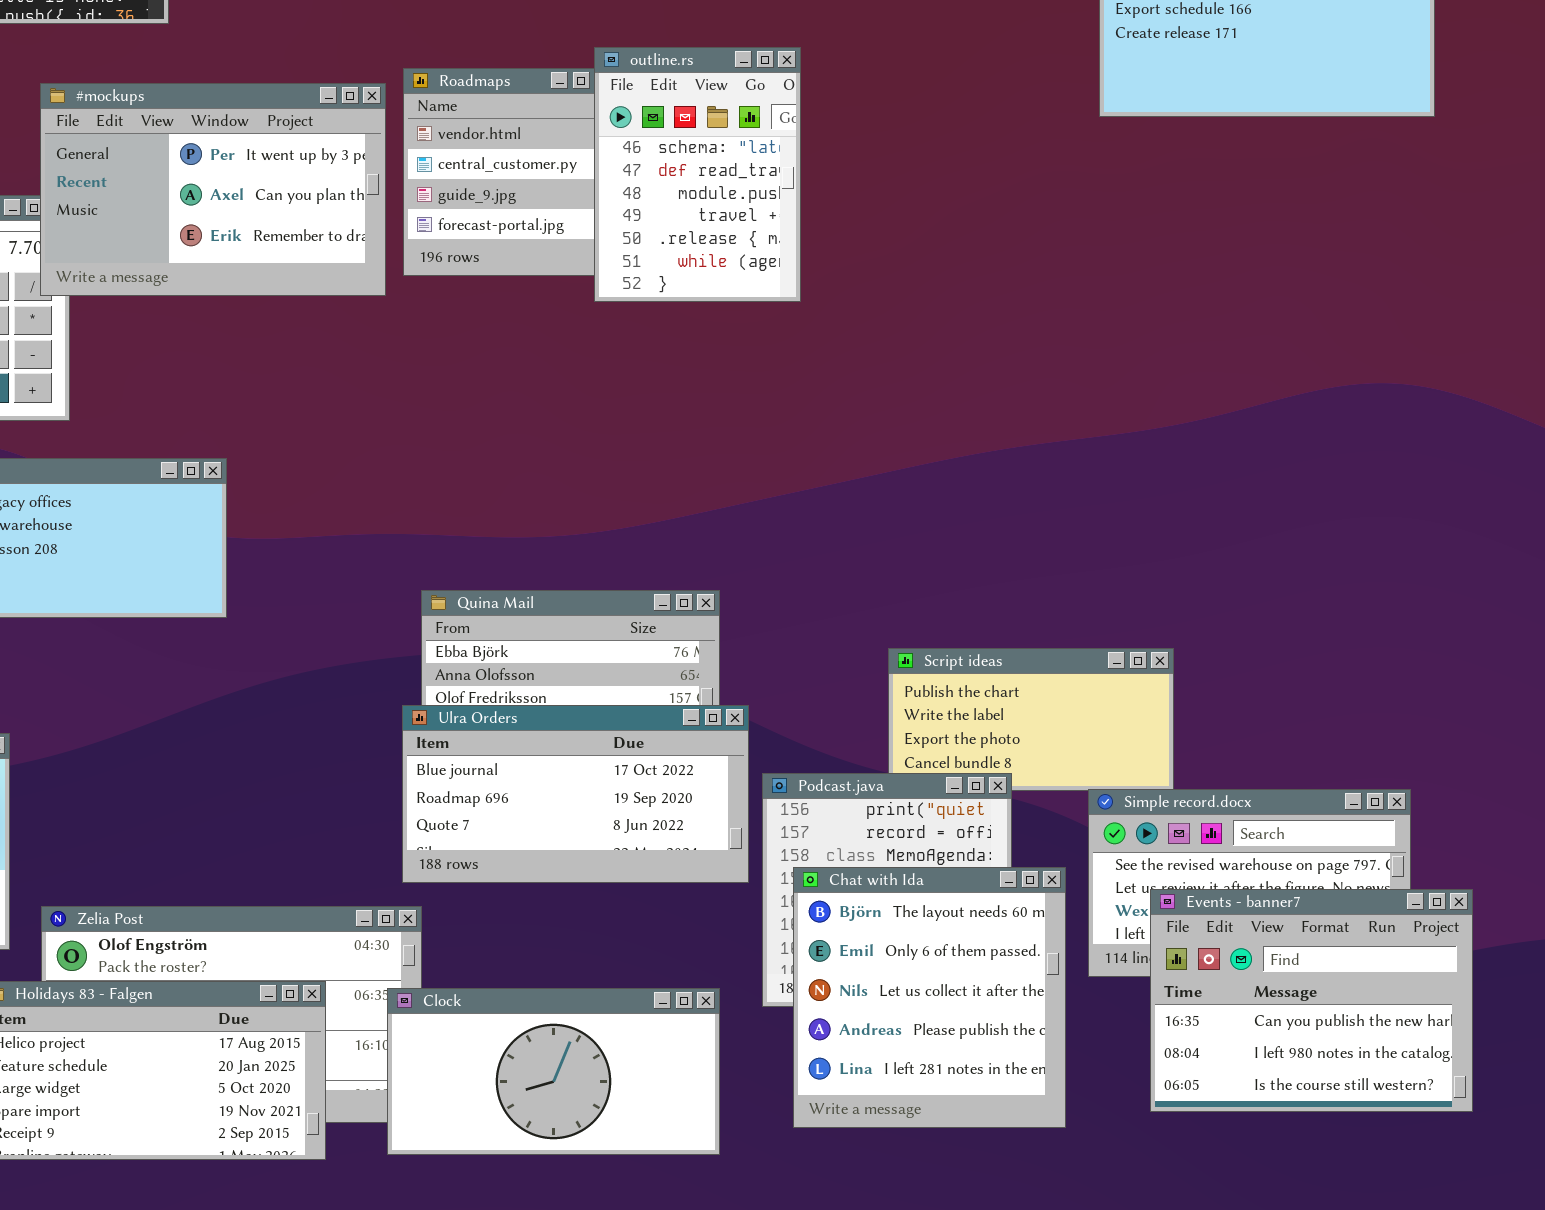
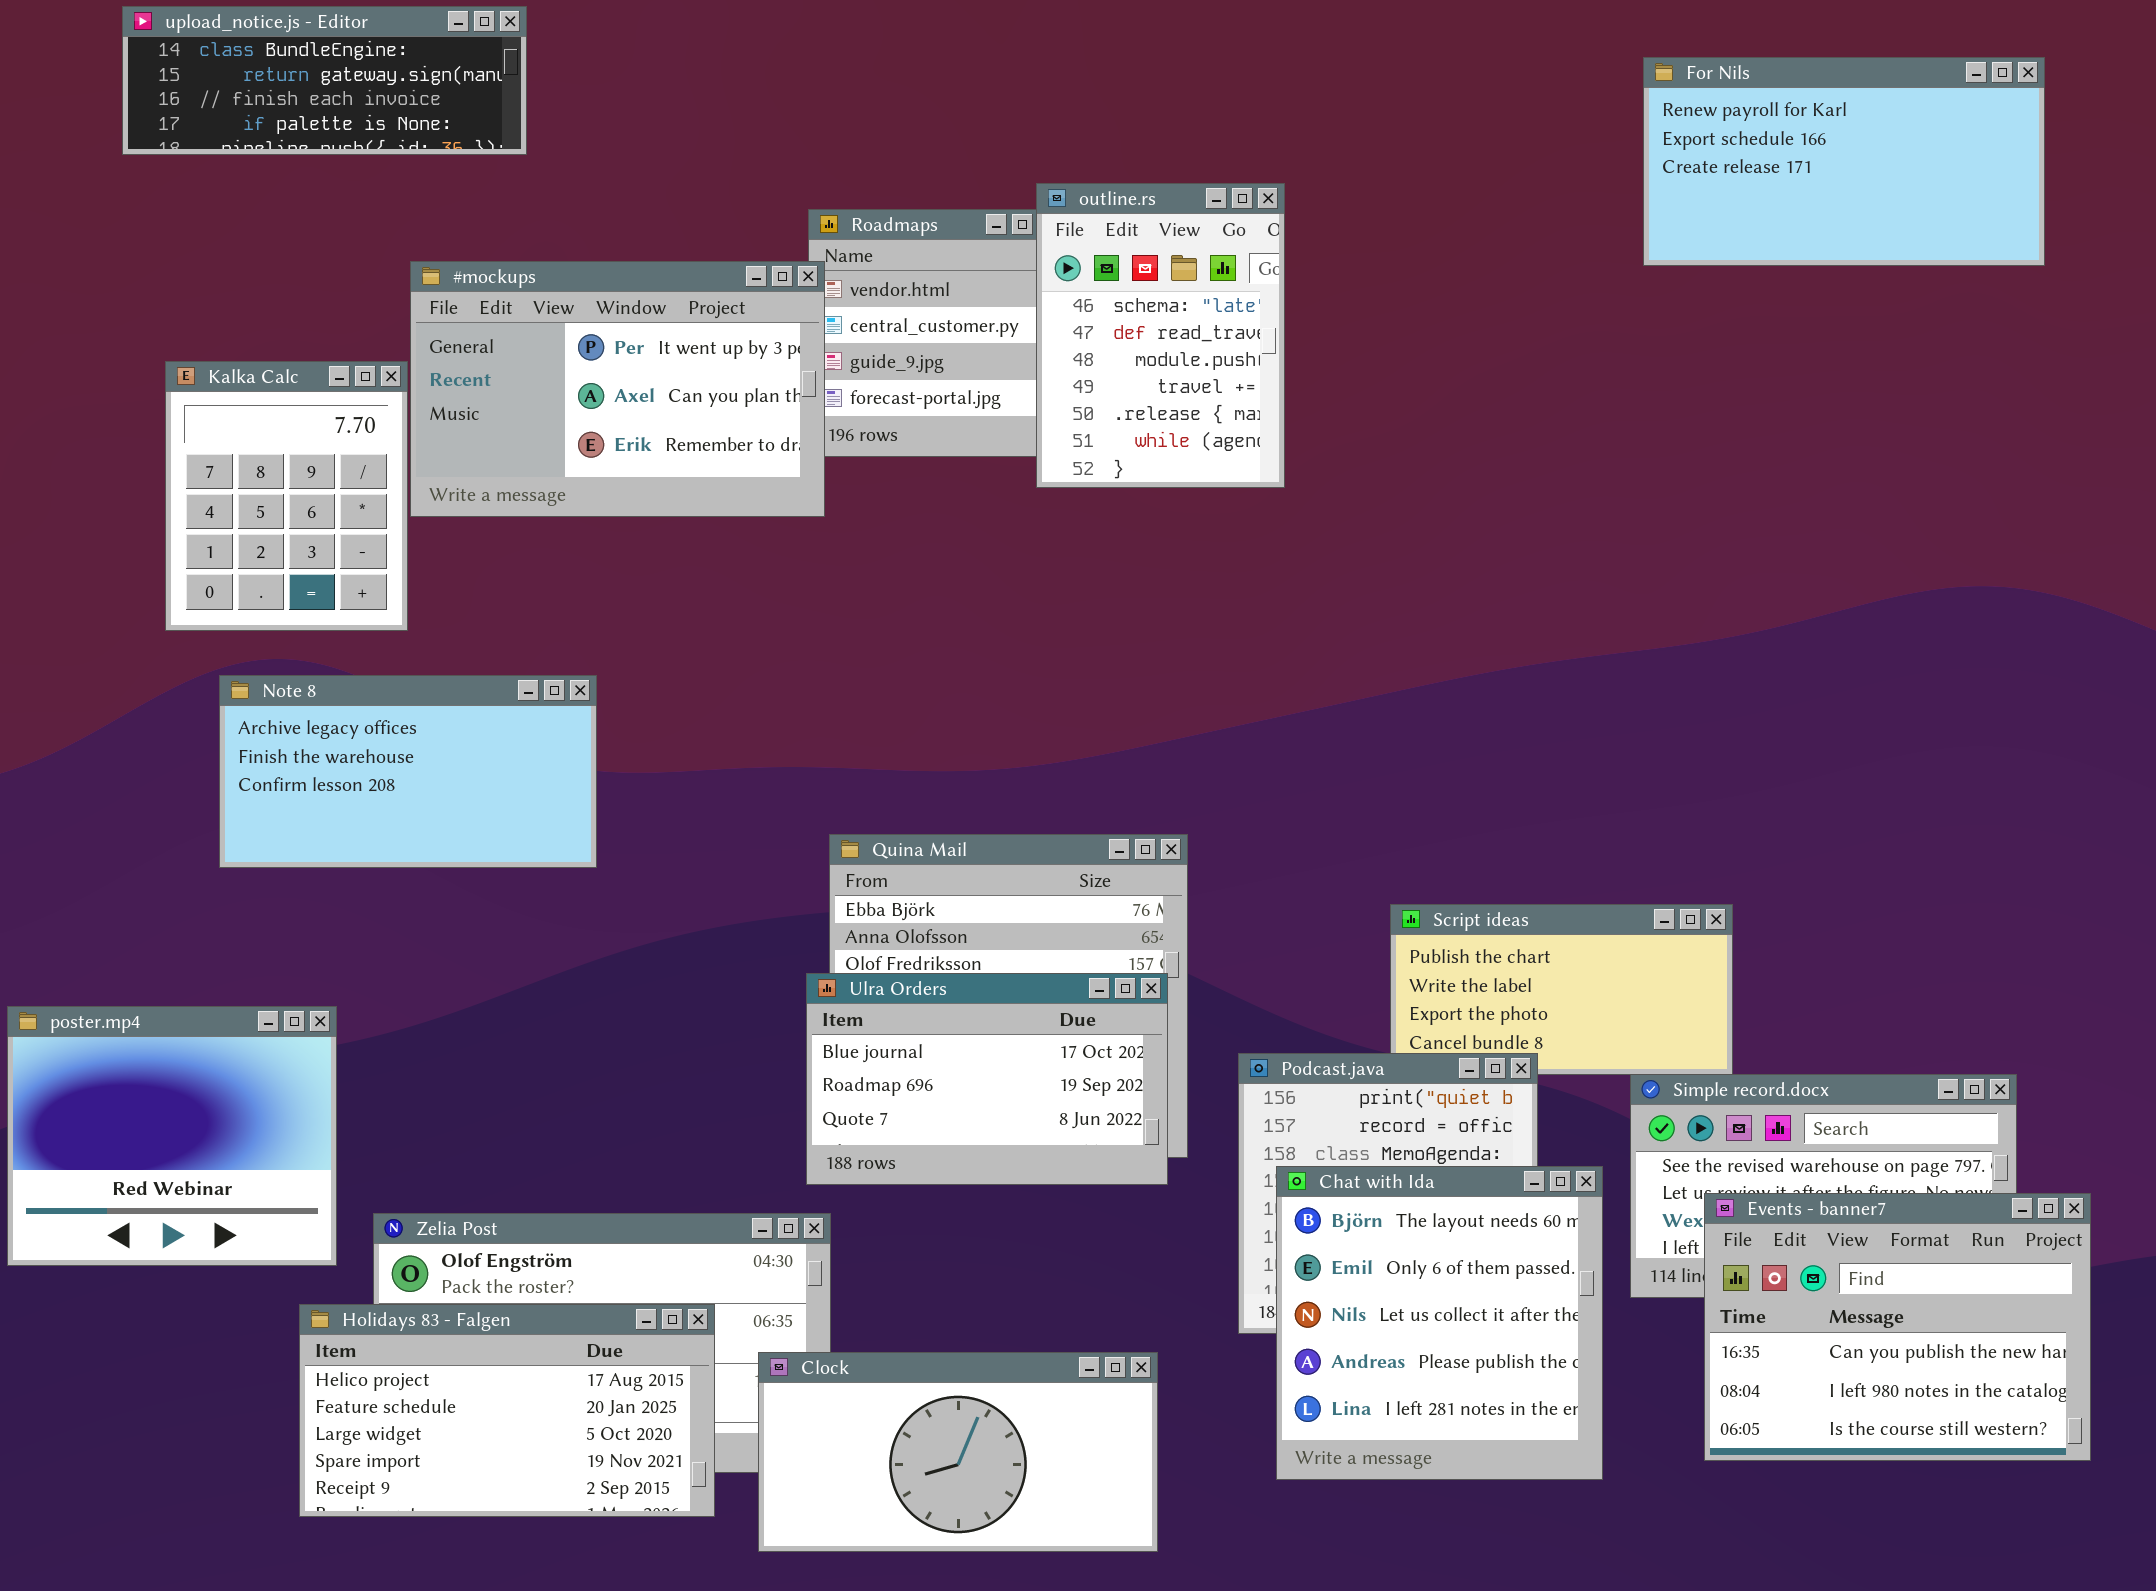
#mockups: [40,83,386,296] -> [410,261,825,517], moved
Ulra Orders: [402,705,749,883] -> [806,973,1168,1185], resized
Clock: [387,988,720,1155] -> [758,1352,1158,1552], moved

